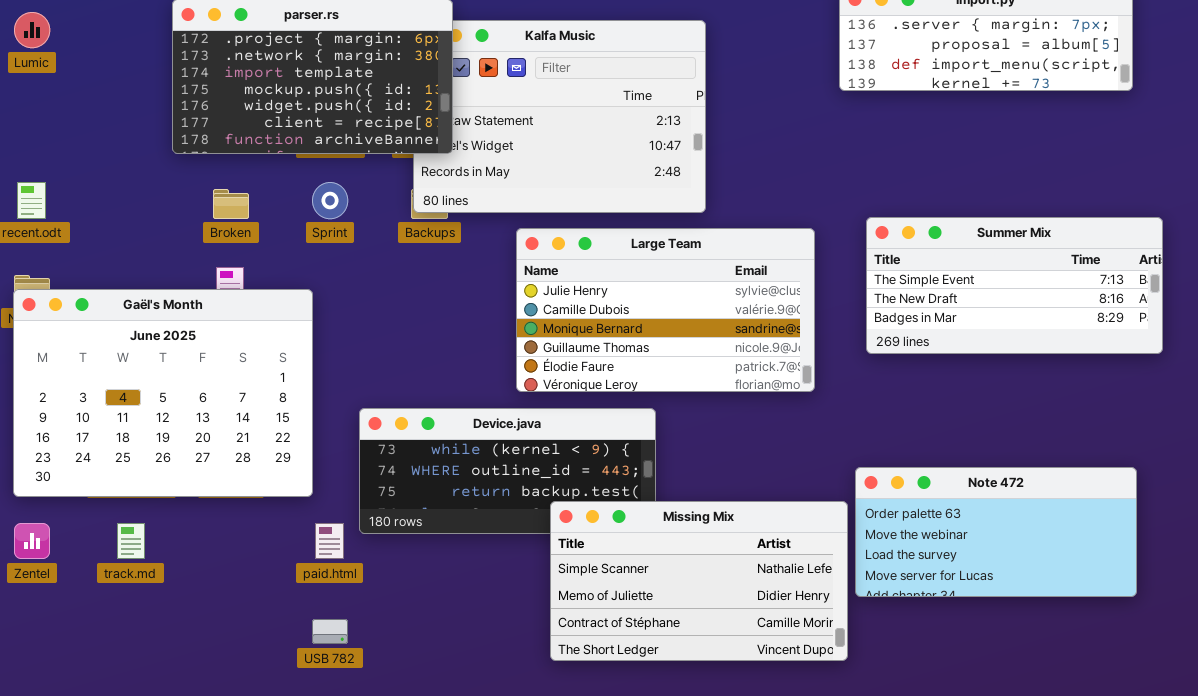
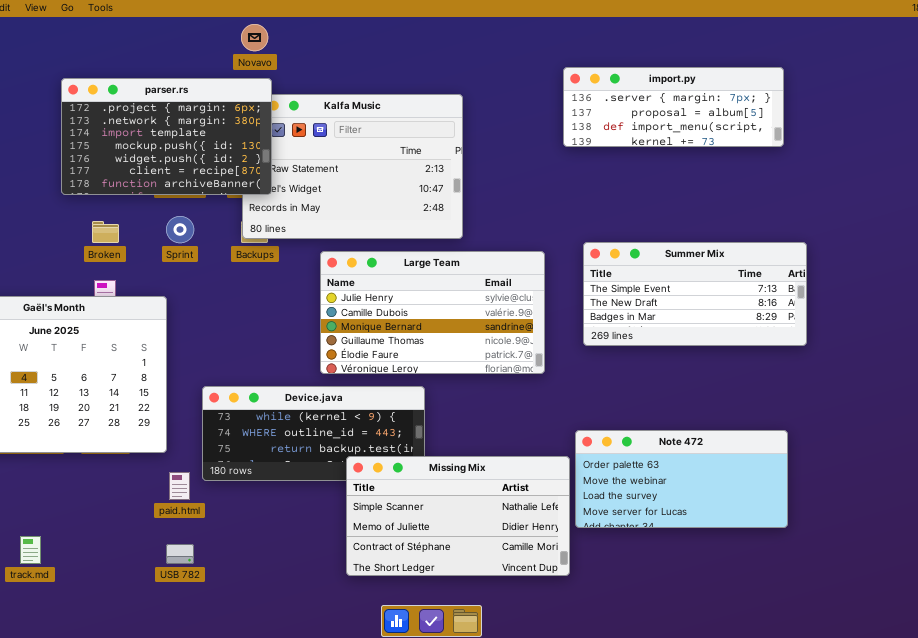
track.md: [117,523,145,559] -> [20,536,41,564], moved

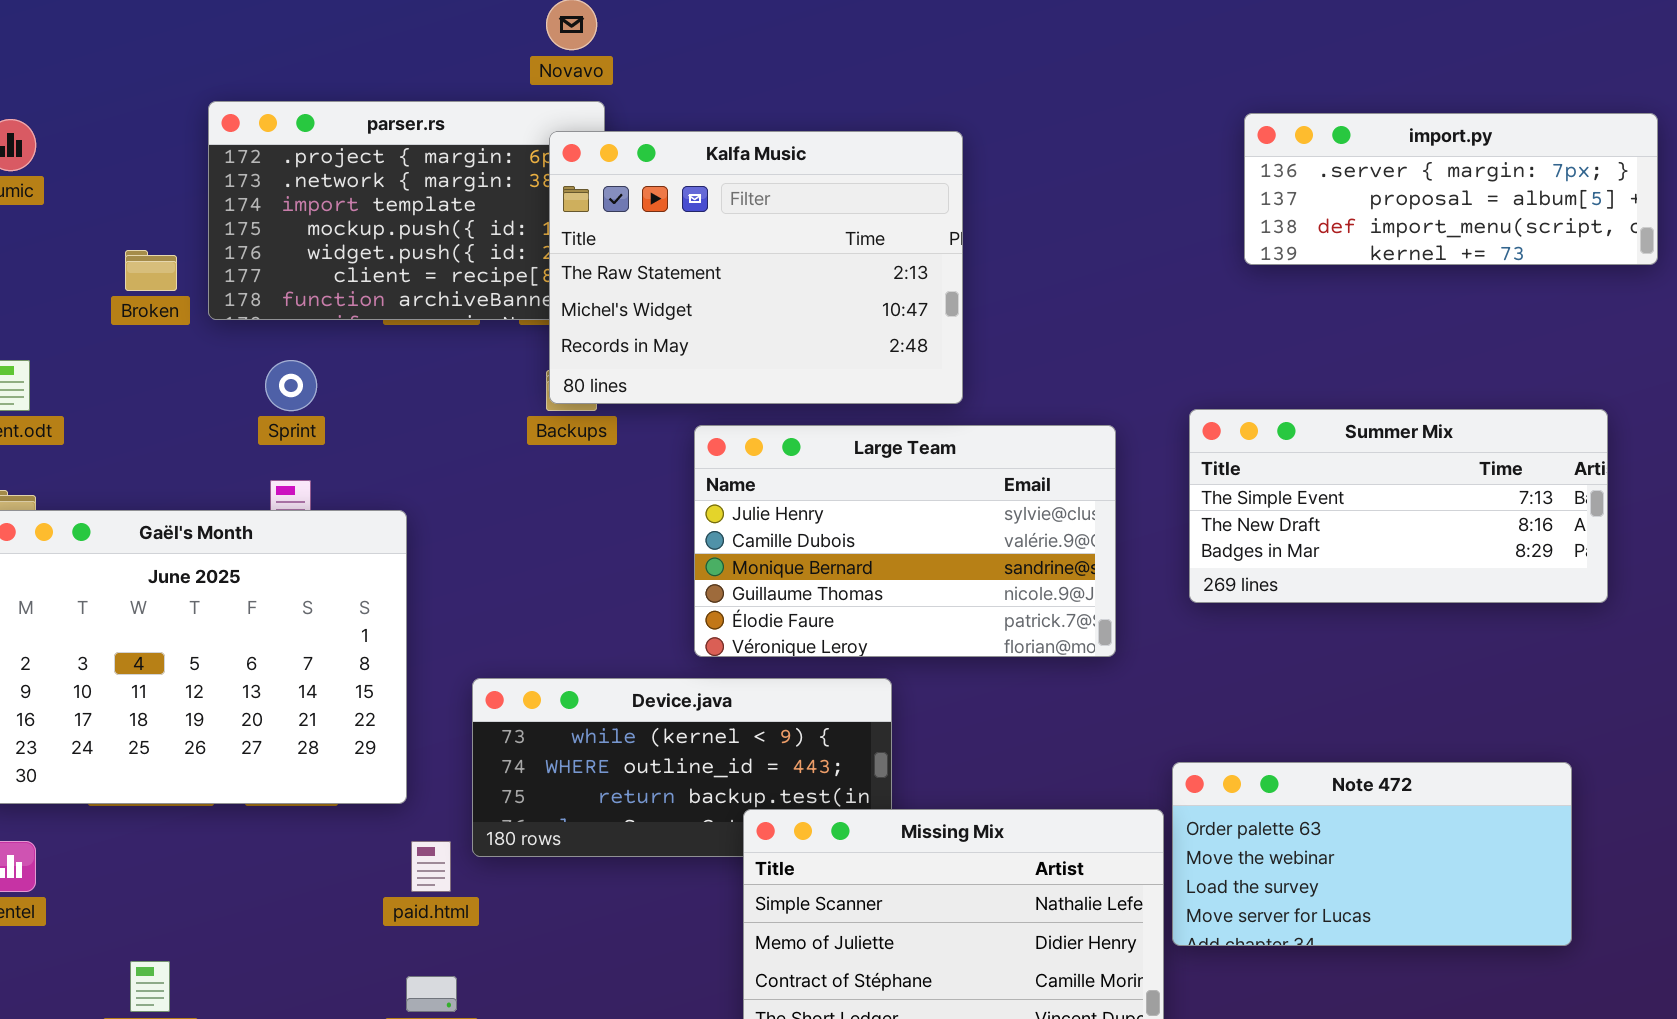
import.py: [563,67,784,147] -> [1244,113,1658,265], moved
Kalfa Music: [242,94,463,239] -> [549,131,963,404], raised
Sprint: [166,216,194,243] -> [265,360,317,411], moved
Broken: [92,221,119,243] -> [125,250,177,291], moved

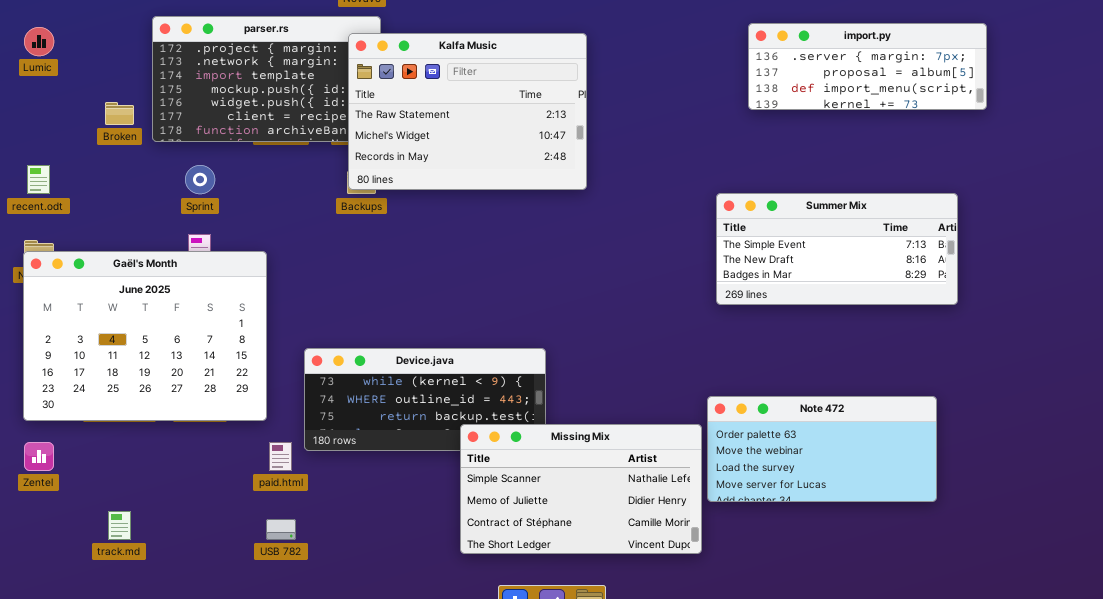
Large Team: [694,425,1116,657] -> none, closed

